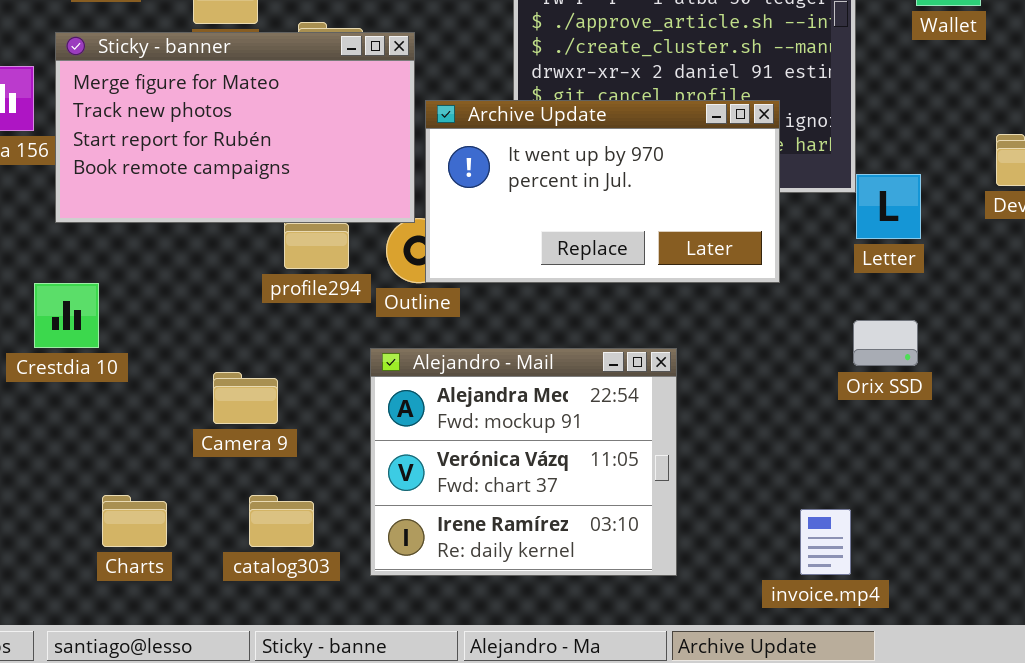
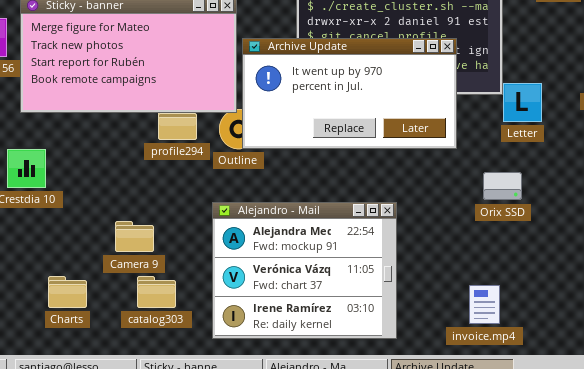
Orix SSD: [853,320,918,366] -> [483,172,522,200], moved
Alejandro - Mail: [370,348,677,576] -> [212,202,397,339], moved
Camera 9: [213,372,278,424] -> [115,221,154,252], moved

